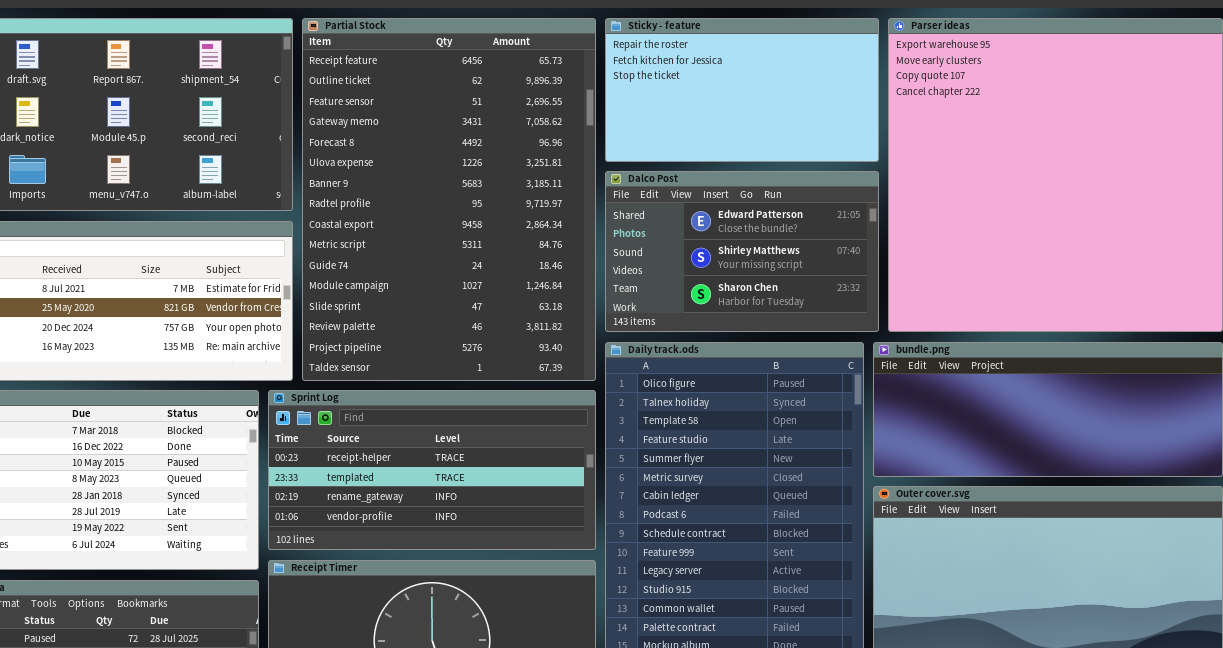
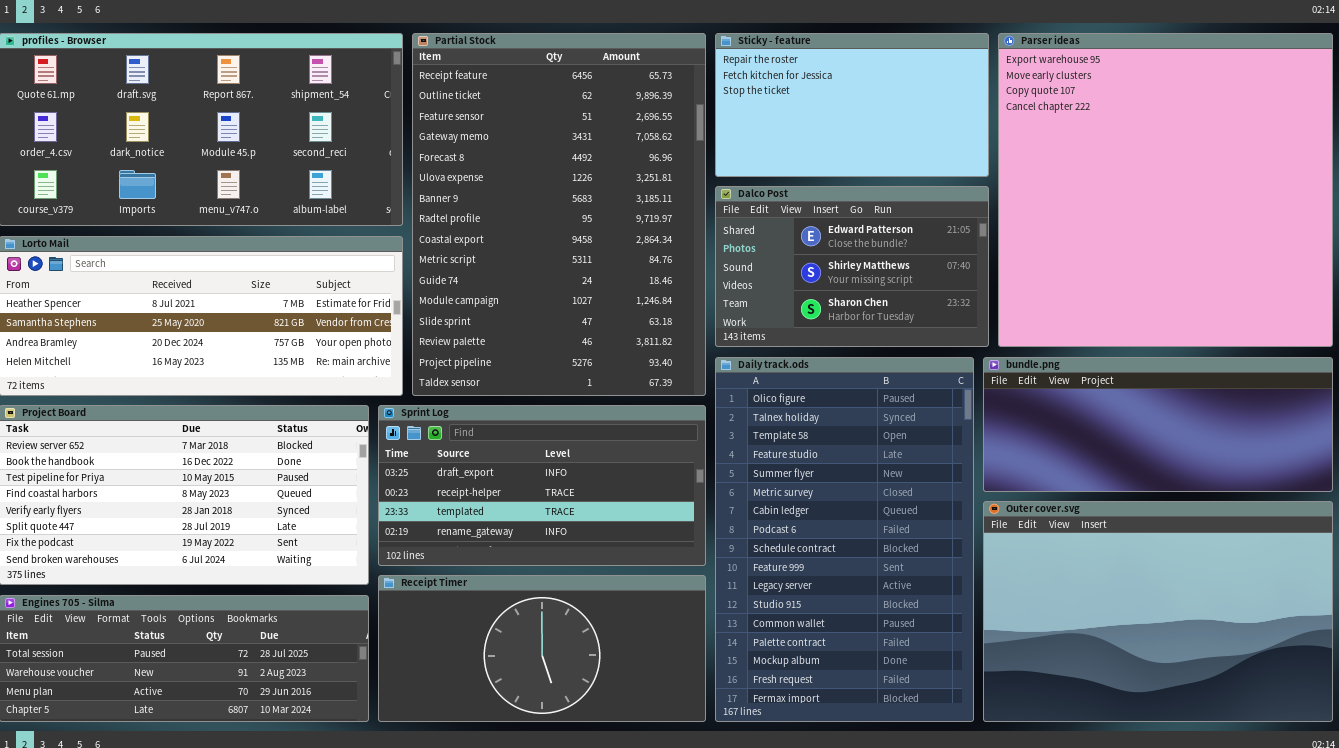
Sprint Log: [268,390,596,550] -> [378,405,706,566], scrolled up 1 row

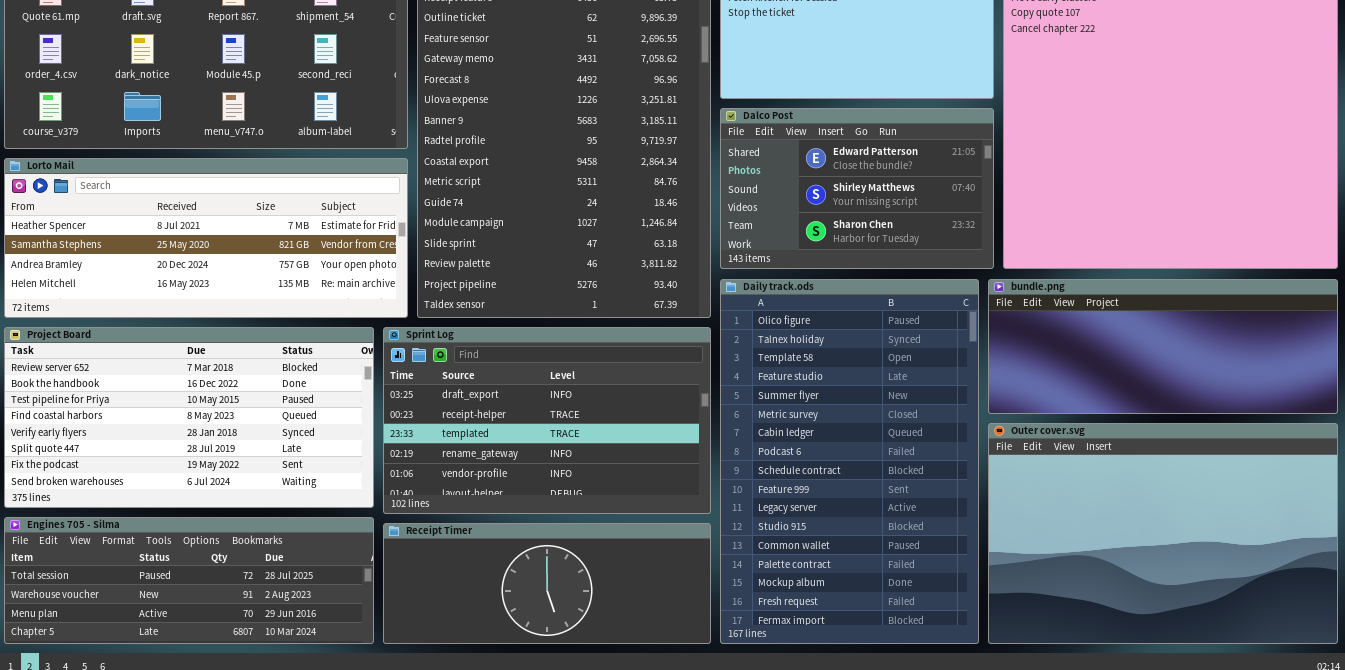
Sprint Log: [378,405,706,566] -> [383,327,711,514], resized
Receipt Timer: [378,575,706,722] -> [383,523,711,644], resized

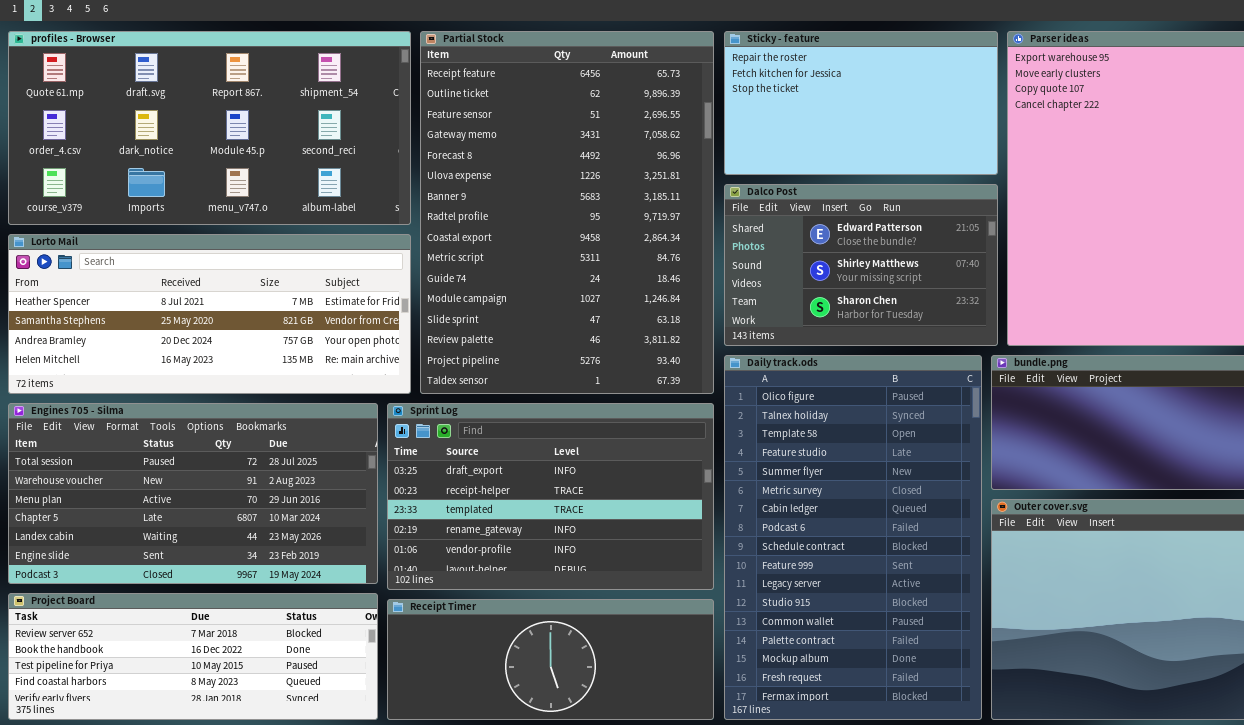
Project Board: [4,327,374,508] -> [8,593,378,720], moved, resized
Engines 705 - Silma: [4,517,374,644] -> [8,403,378,584], moved, resized

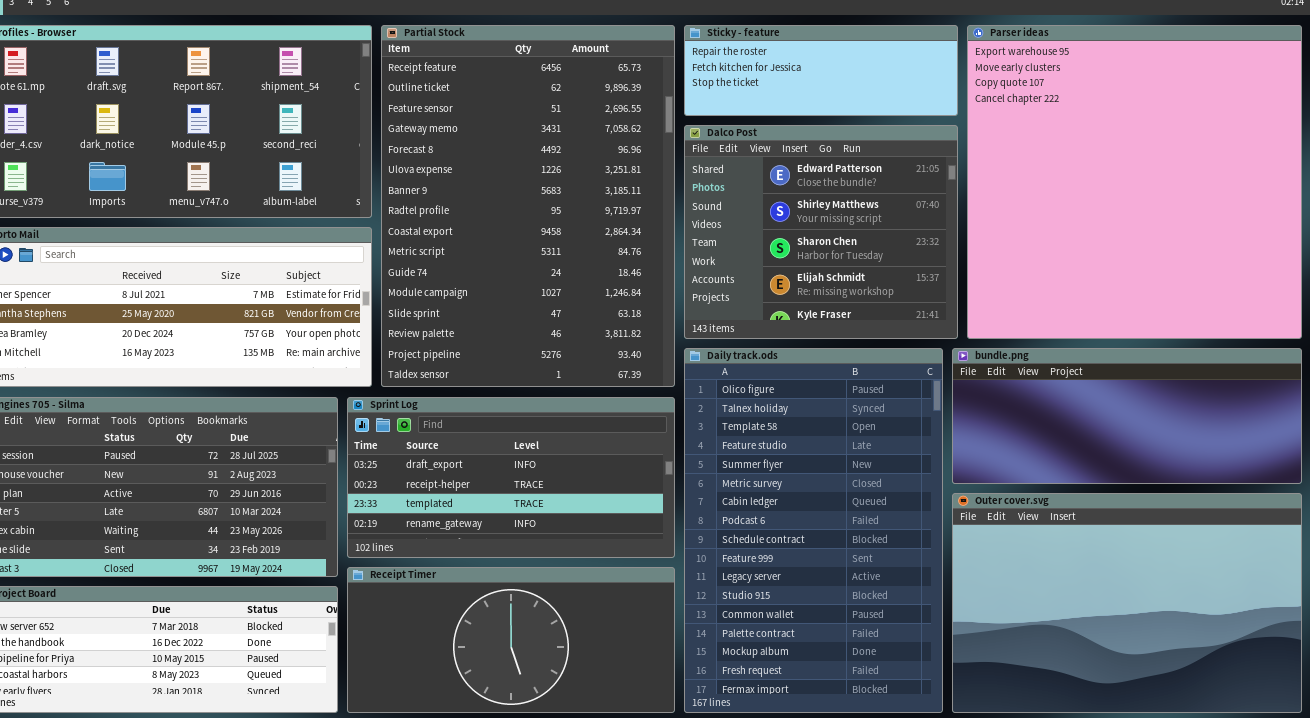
Sticky - feature: [724,31,998,175] -> [684,25,958,116], resized
Dalco Post: [724,184,998,346] -> [684,125,958,339], resized
Sprint Log: [387,403,714,590] -> [347,397,675,558], resized
Receipt Timer: [387,599,714,720] -> [347,567,675,713], resized

